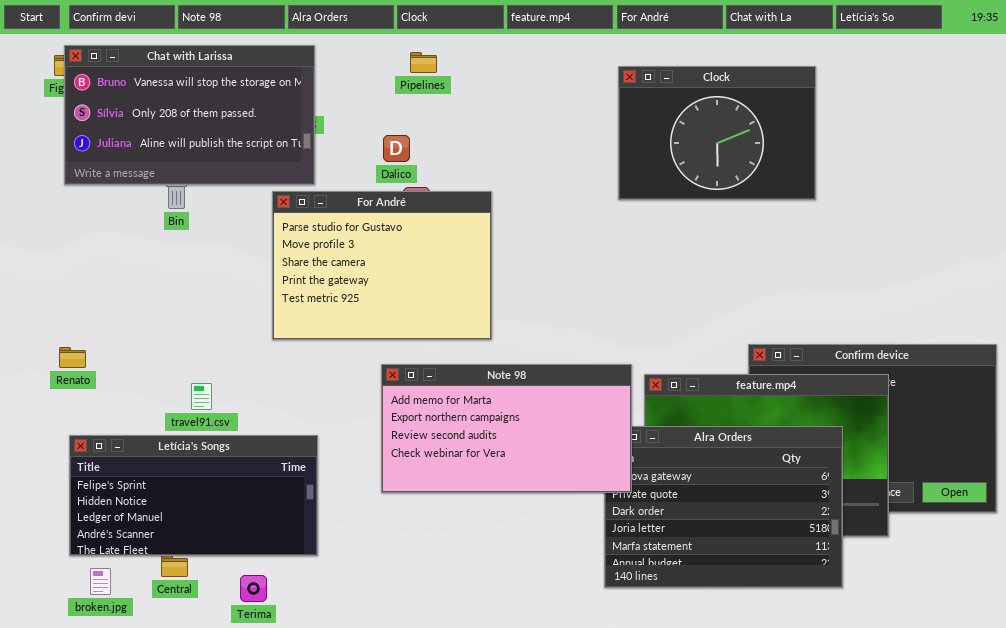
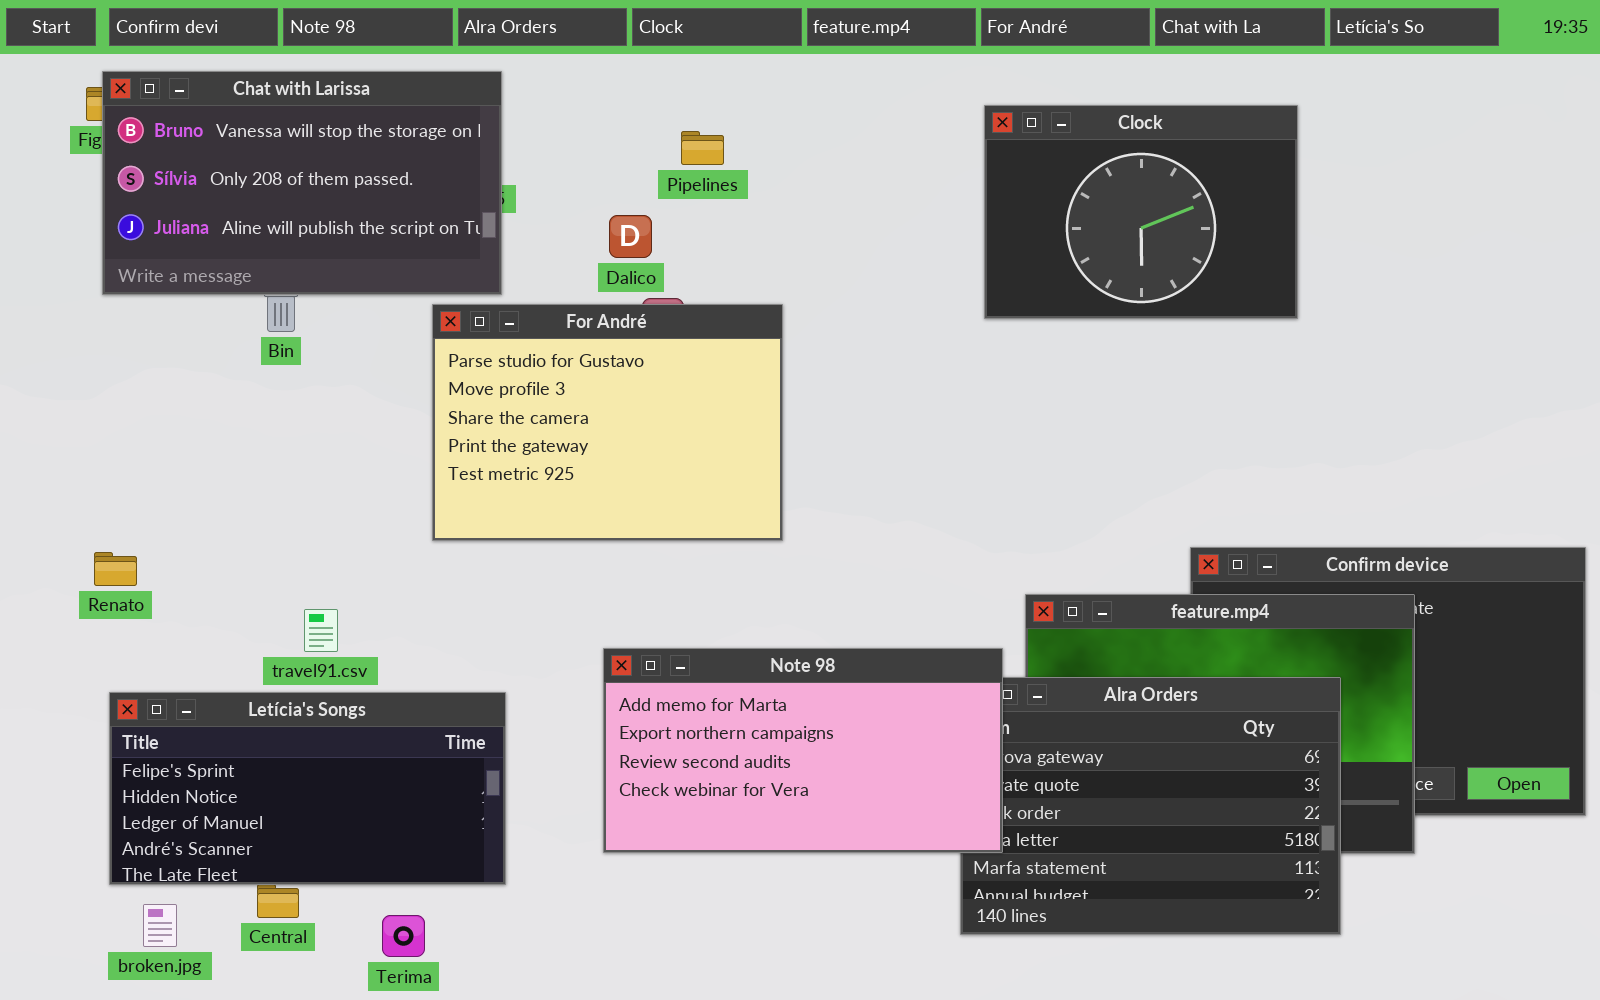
Pipelines: [410,52,437,73] -> [681,131,724,165], moved
Note 98: [381,364,632,493] -> [603,648,1003,853], moved

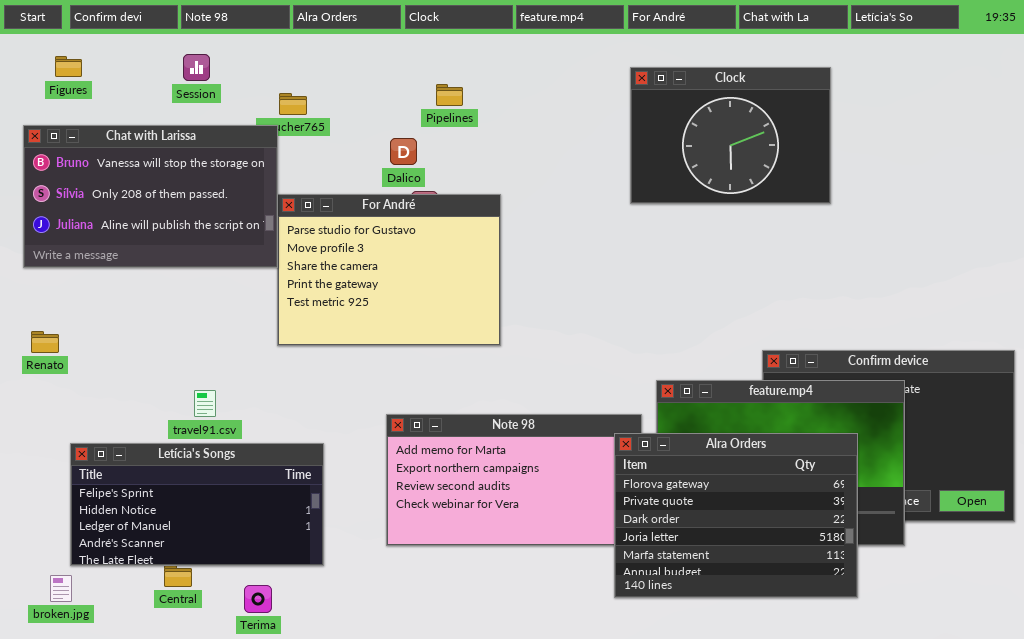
Chat with Larissa: [102,71,502,295] -> [23,125,278,268], moved
Renato: [94,552,137,586] -> [31,331,59,353], moved
Alra Orders: [960,677,1341,935] -> [614,433,858,598], raised
broken.jpg: [143,904,177,947] -> [50,575,72,602], moved

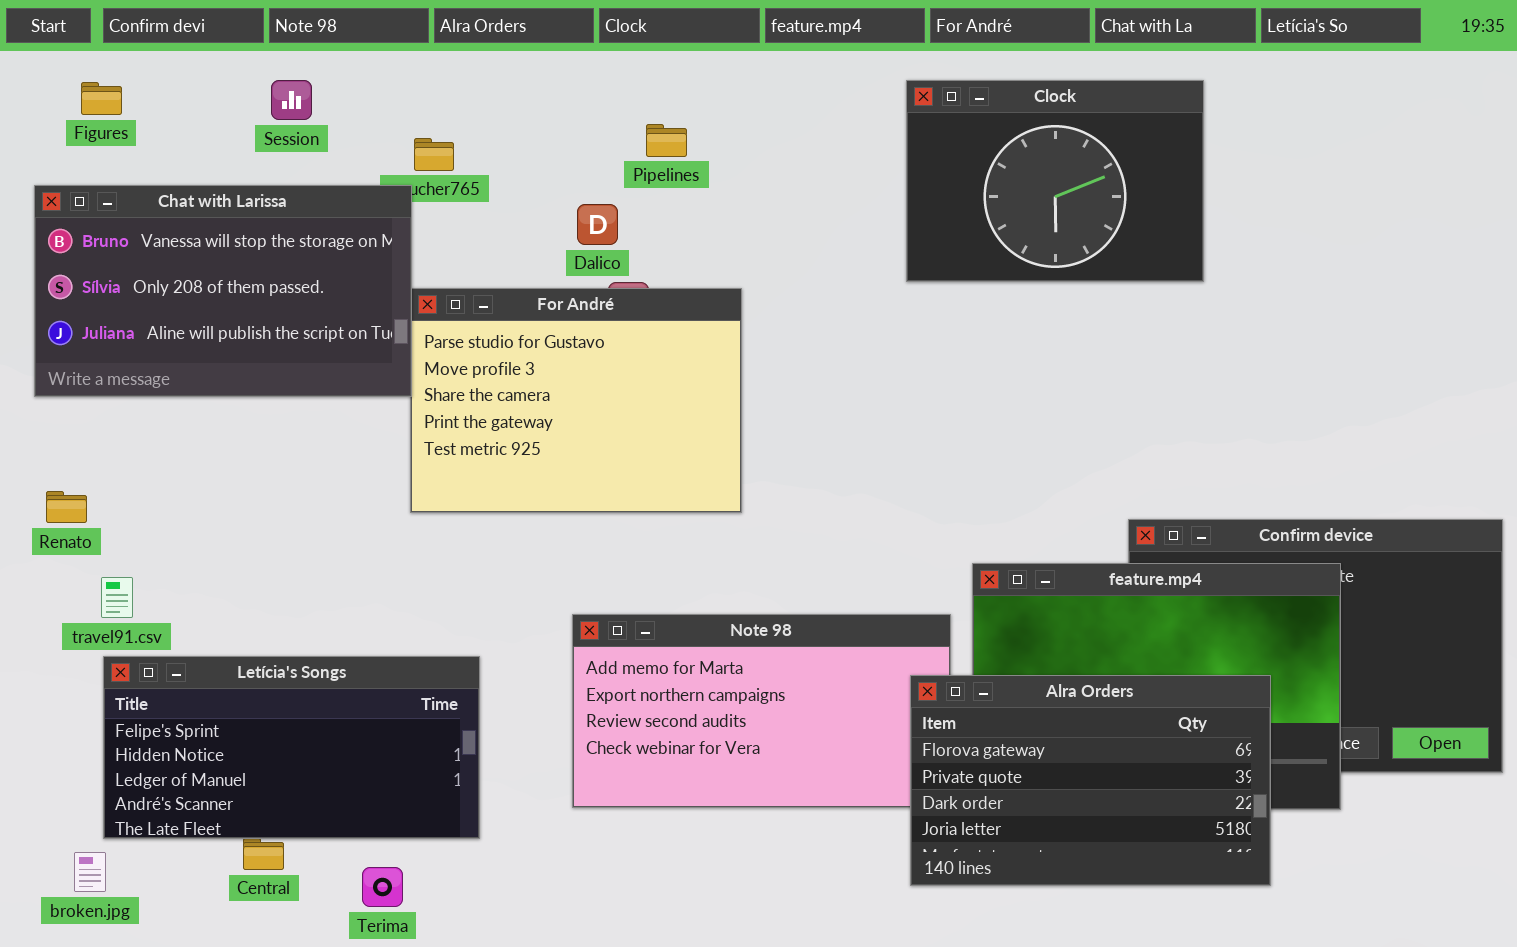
Clock: [630,67,831,204] -> [906,80,1204,282], moved
travel91.csv: [194,390,216,417] -> [101,577,133,618], moved
Alra Orders: [614,433,858,598] -> [910,675,1271,886], resized

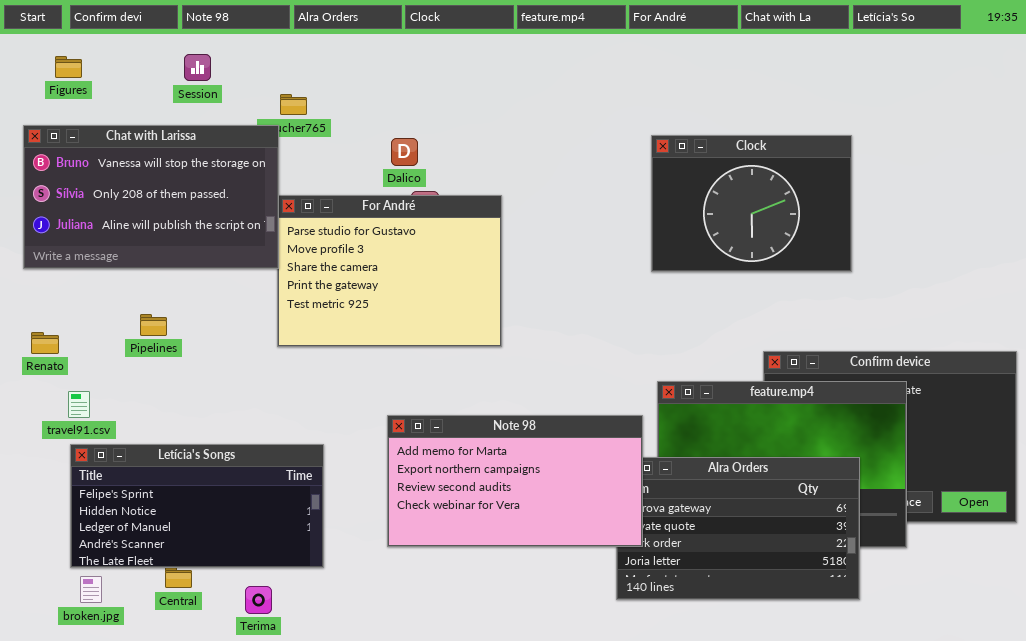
Clock: [906,80,1204,282] -> [651,135,852,272], moved
Pipelines: [646,124,687,157] -> [140,314,167,336], moved
Note 98: [572,614,951,808] -> [387,415,643,547], raised
broken.jpg: [74,852,106,892] -> [80,576,102,603], moved

